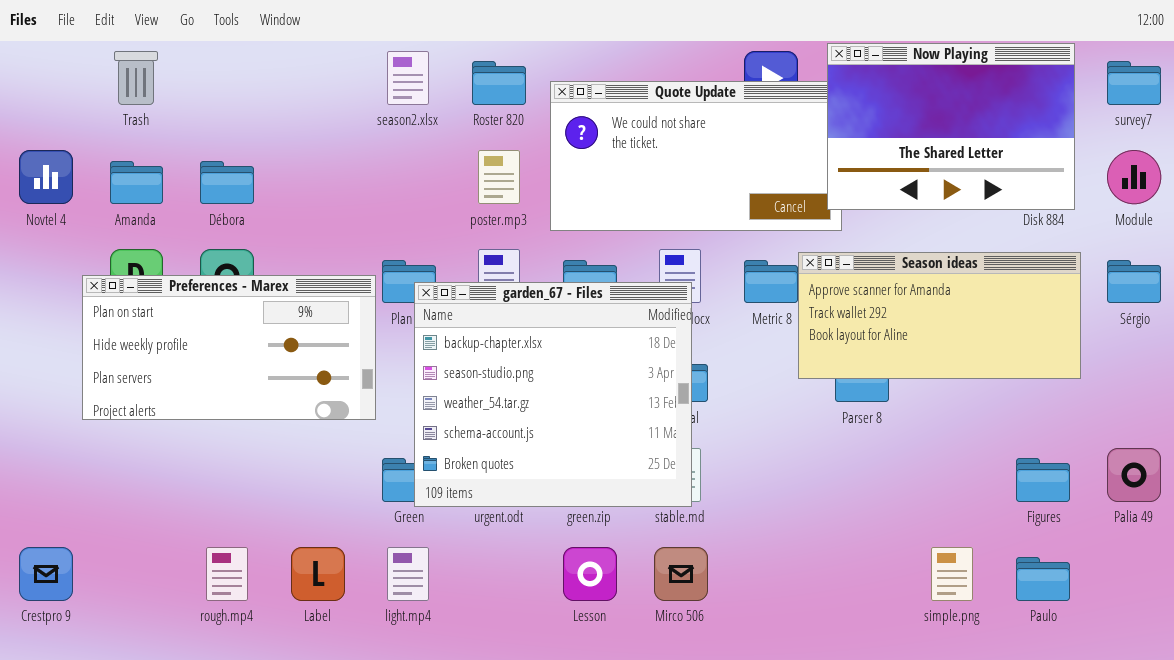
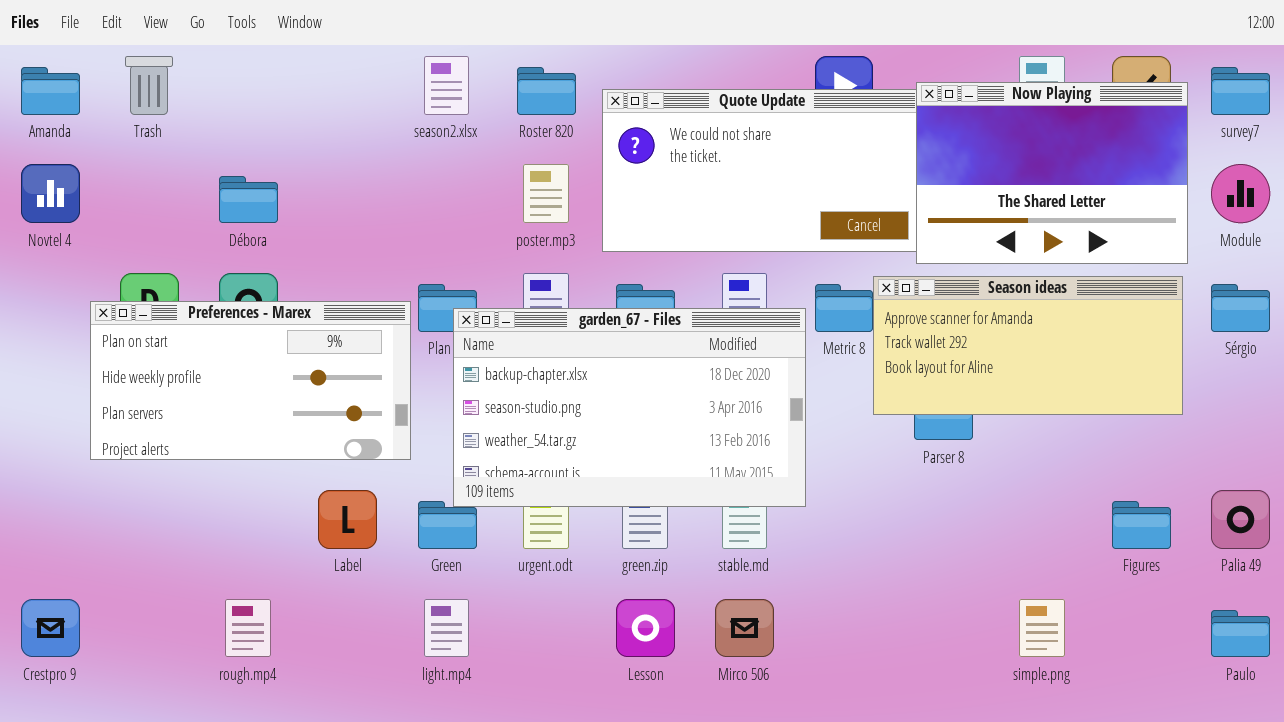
Now Playing: [827,43,1075,210] -> [916,82,1188,264], moved
Amanda: [110,161,163,204] -> [21,67,80,115], moved
garden_67 - Files: [414,282,692,507] -> [453,308,806,507], resized
Label: [291,547,345,601] -> [318,490,377,549], moved
Paulo: [1016,557,1070,601] -> [1211,610,1270,657], moved

